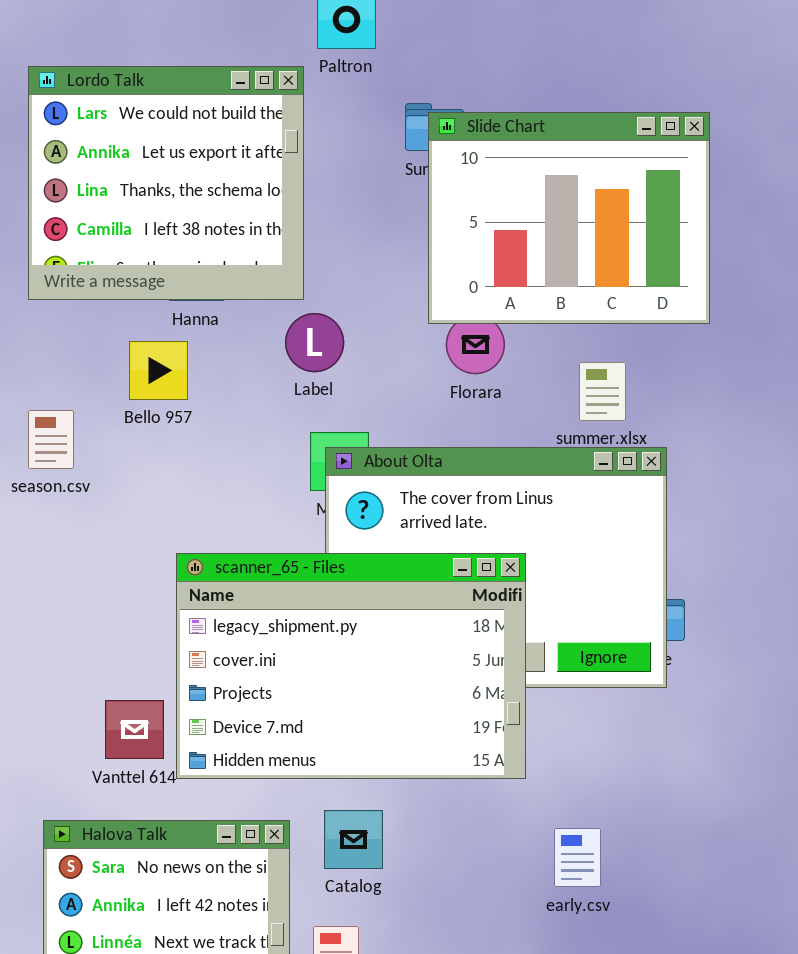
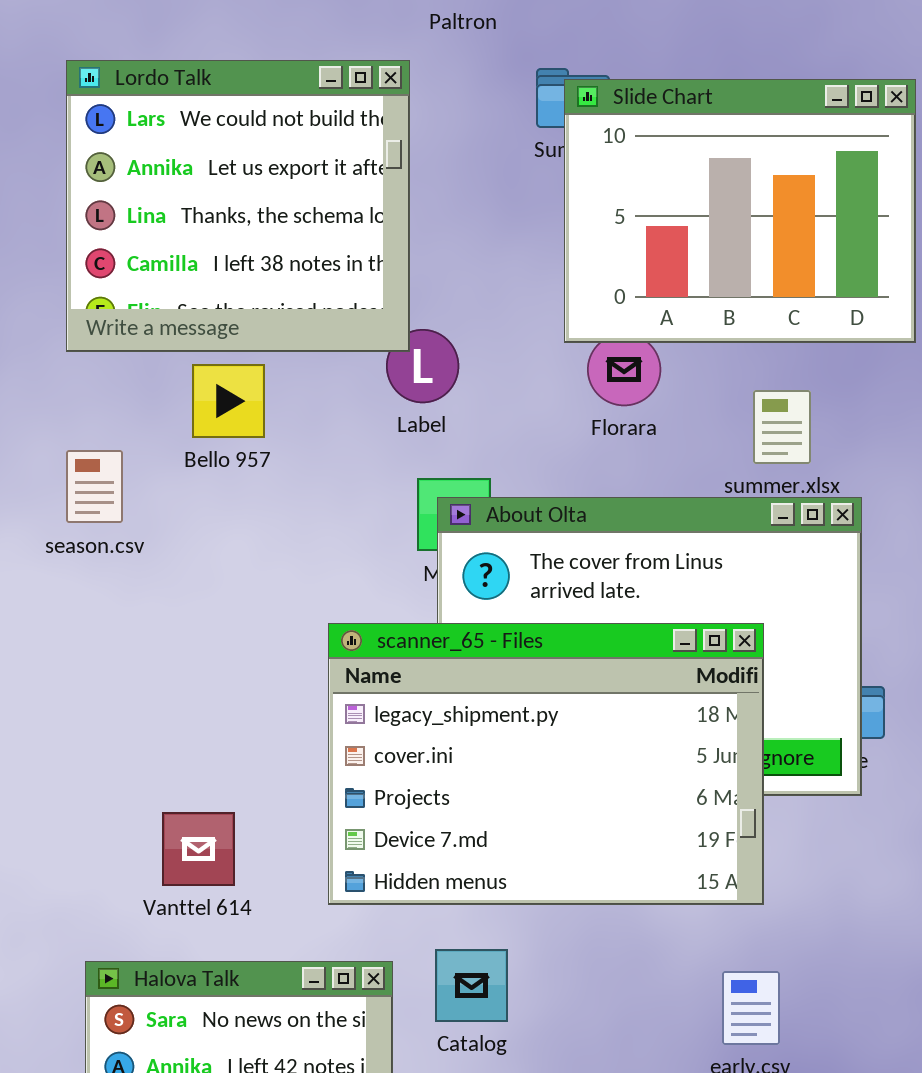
Lordo Talk: [28,66,304,300] -> [66,60,410,352], moved
scanner_65 - Files: [176,553,526,779] -> [328,623,764,905], moved

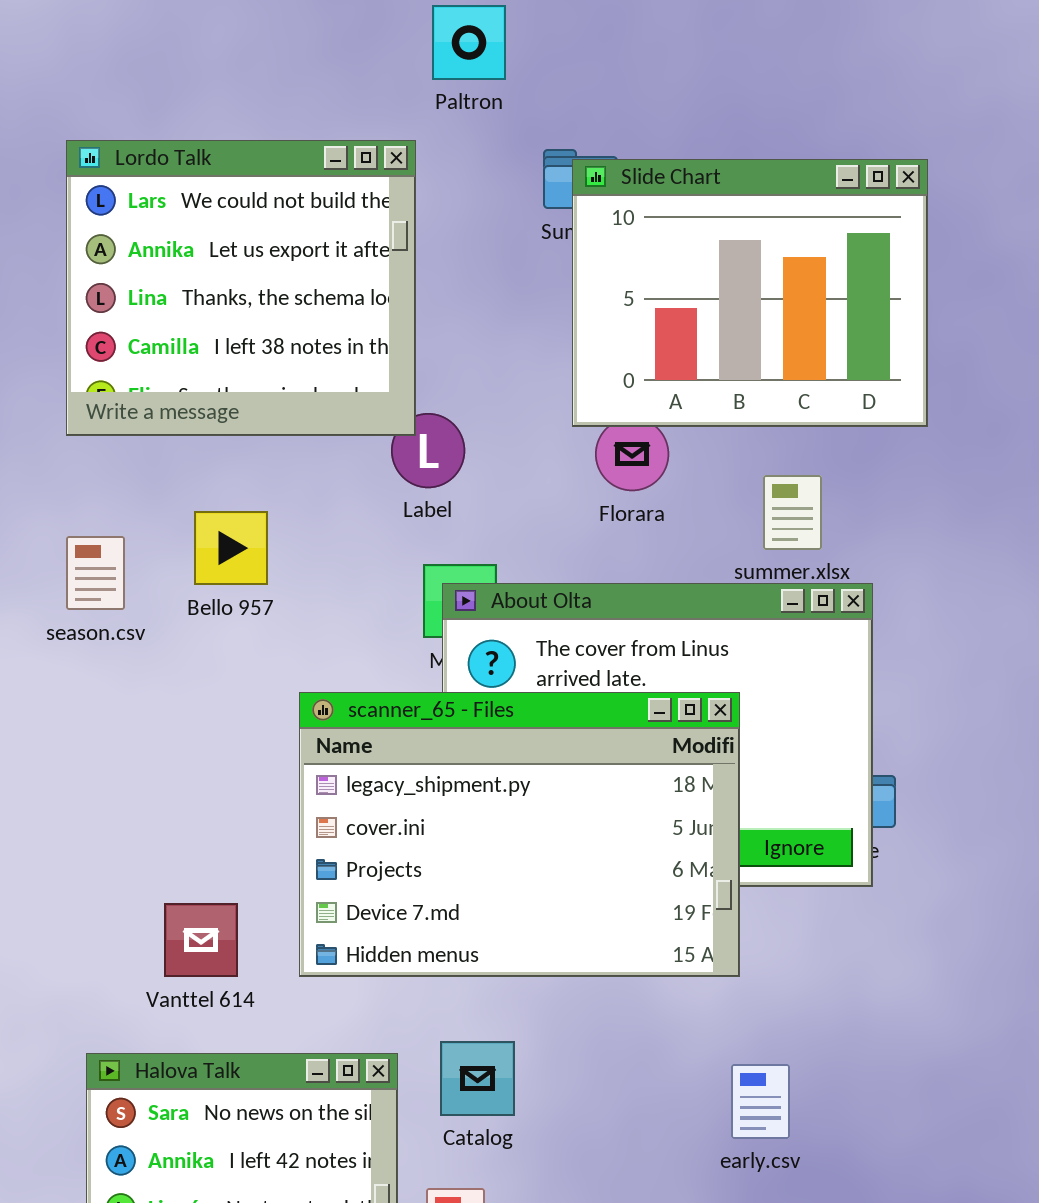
Bello 957: [192,364,265,438] -> [194,511,268,585], moved
scanner_65 - Files: [328,623,764,905] -> [299,692,740,977], moved

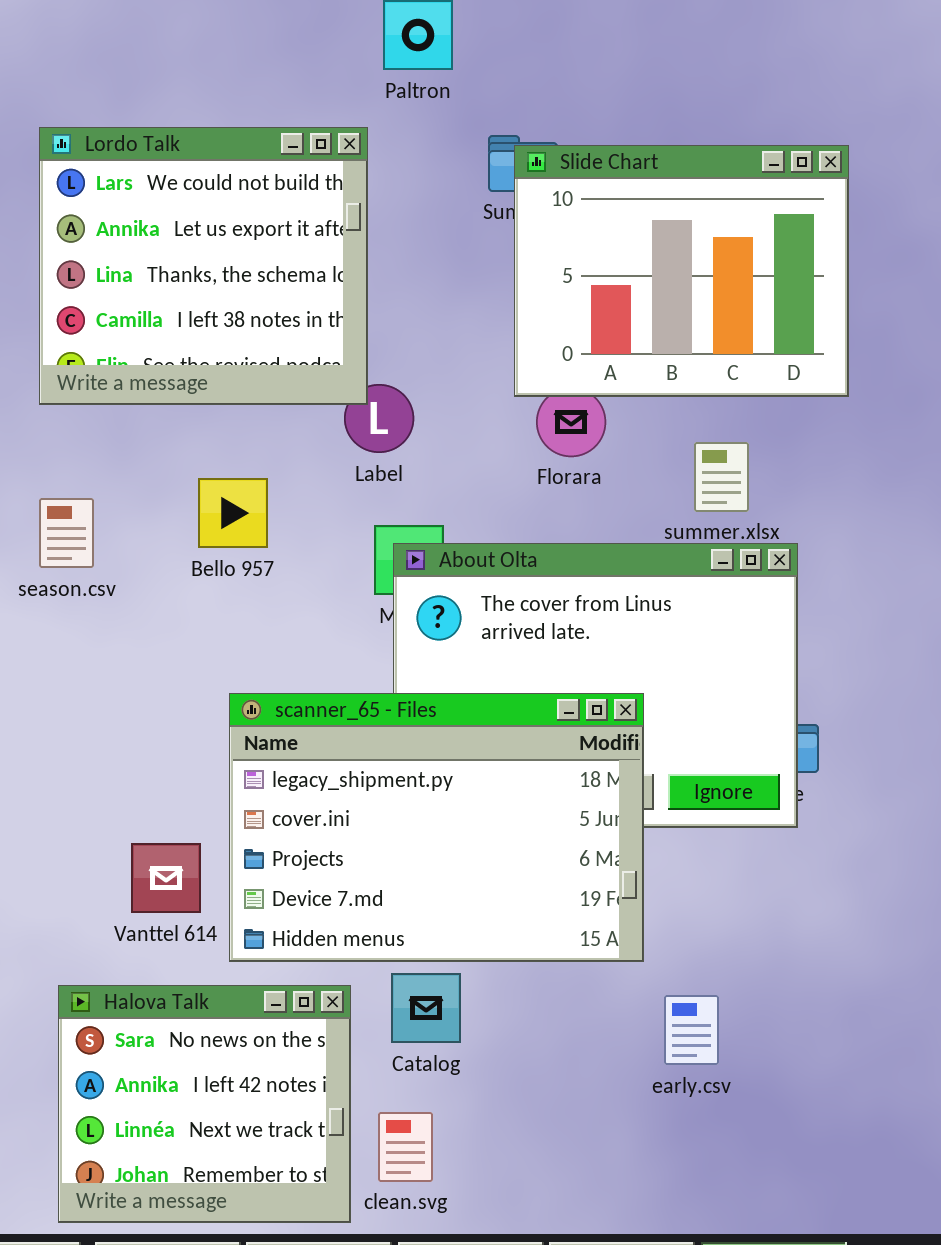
Bello 957: [194,511,268,585] -> [198,478,268,548], moved
scanner_65 - Files: [299,692,740,977] -> [229,693,644,962], moved

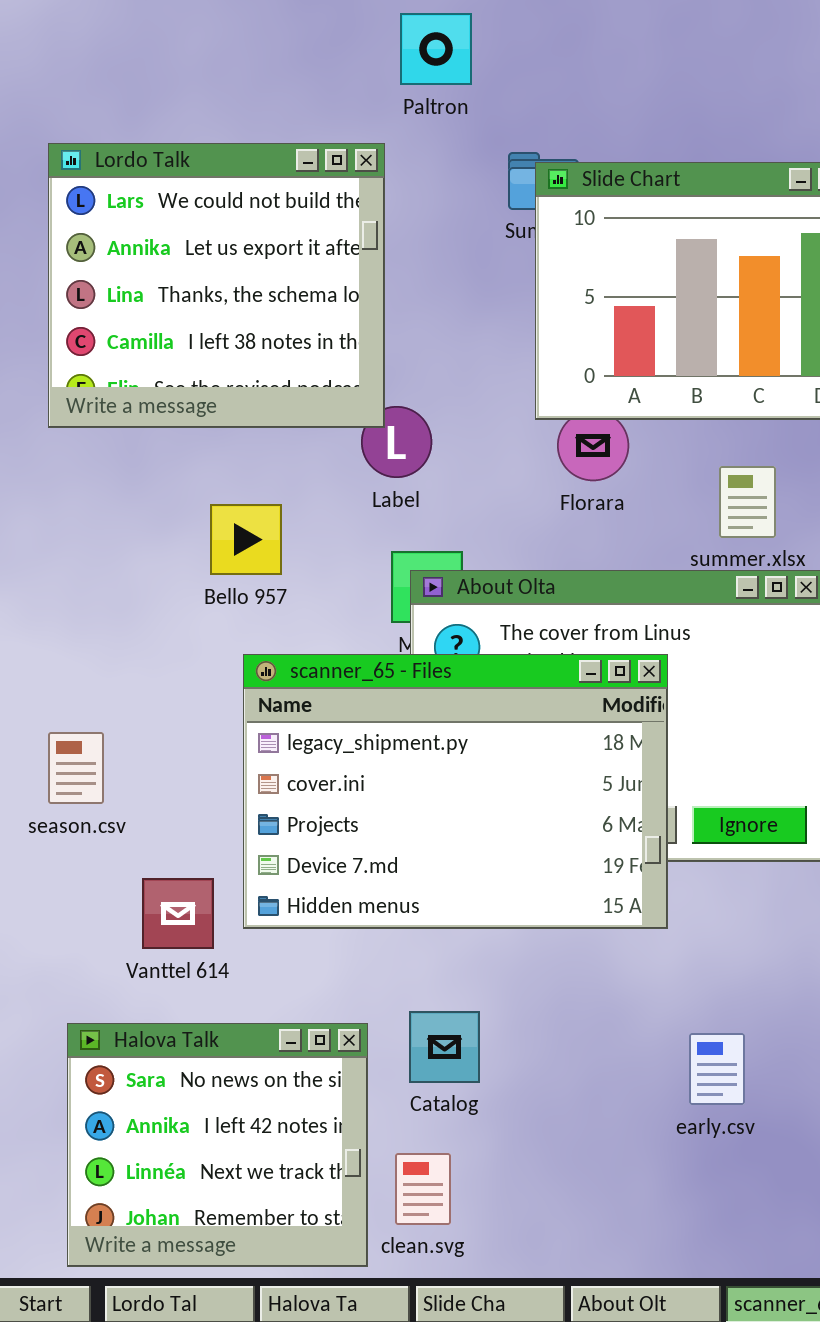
season.csv: [39,498,94,568] -> [48,732,104,804], moved
scanner_65 - Files: [229,693,644,962] -> [243,654,668,929], moved

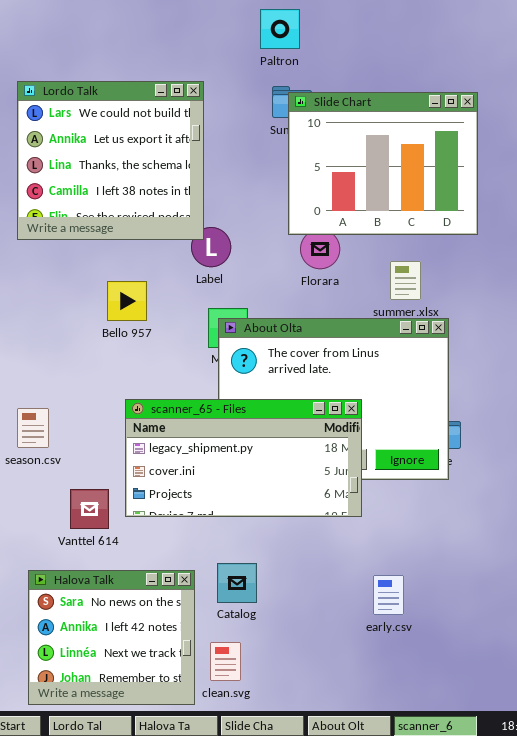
Paltron: [400,13,472,85] -> [260,9,300,49], moved
scanner_65 - Files: [243,654,668,929] -> [125,399,362,517], resized

